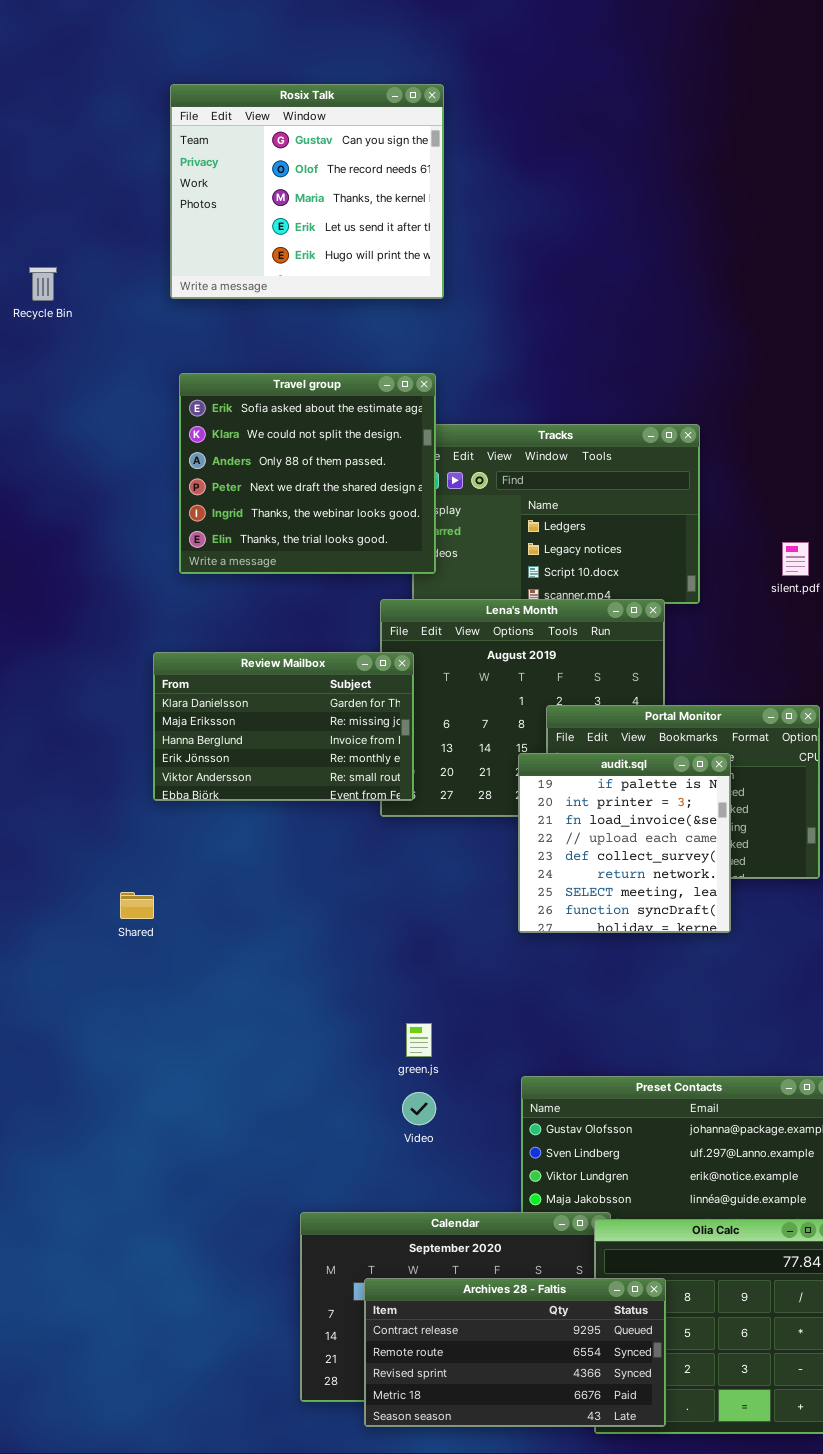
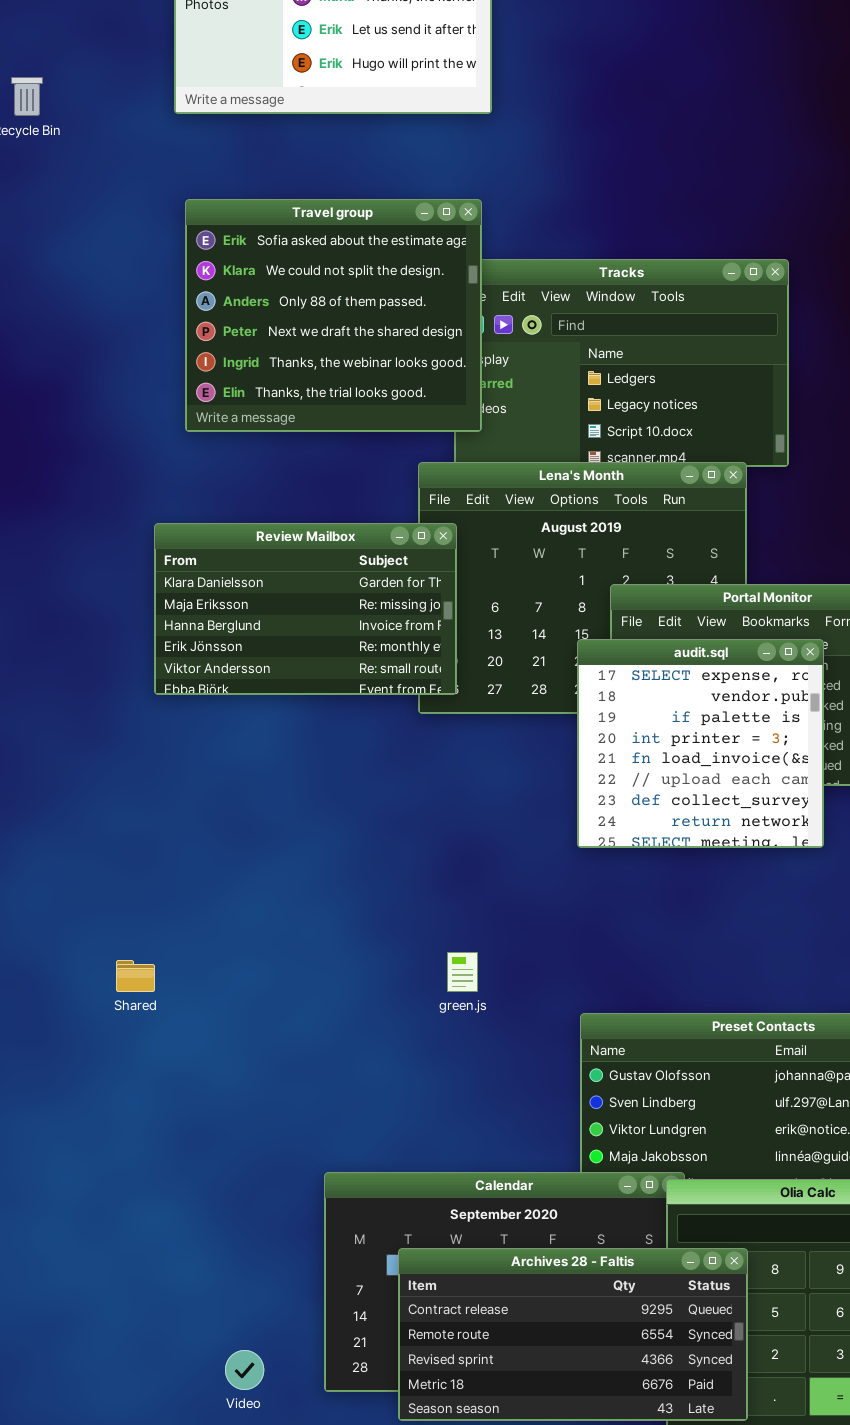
audit.sql: [518,753,731,933] -> [577,639,824,848], scrolled up 2 rows
Shared: [120,892,154,919] -> [116,960,155,992], moved
Video: [402,1092,436,1125] -> [225,1350,264,1390], moved

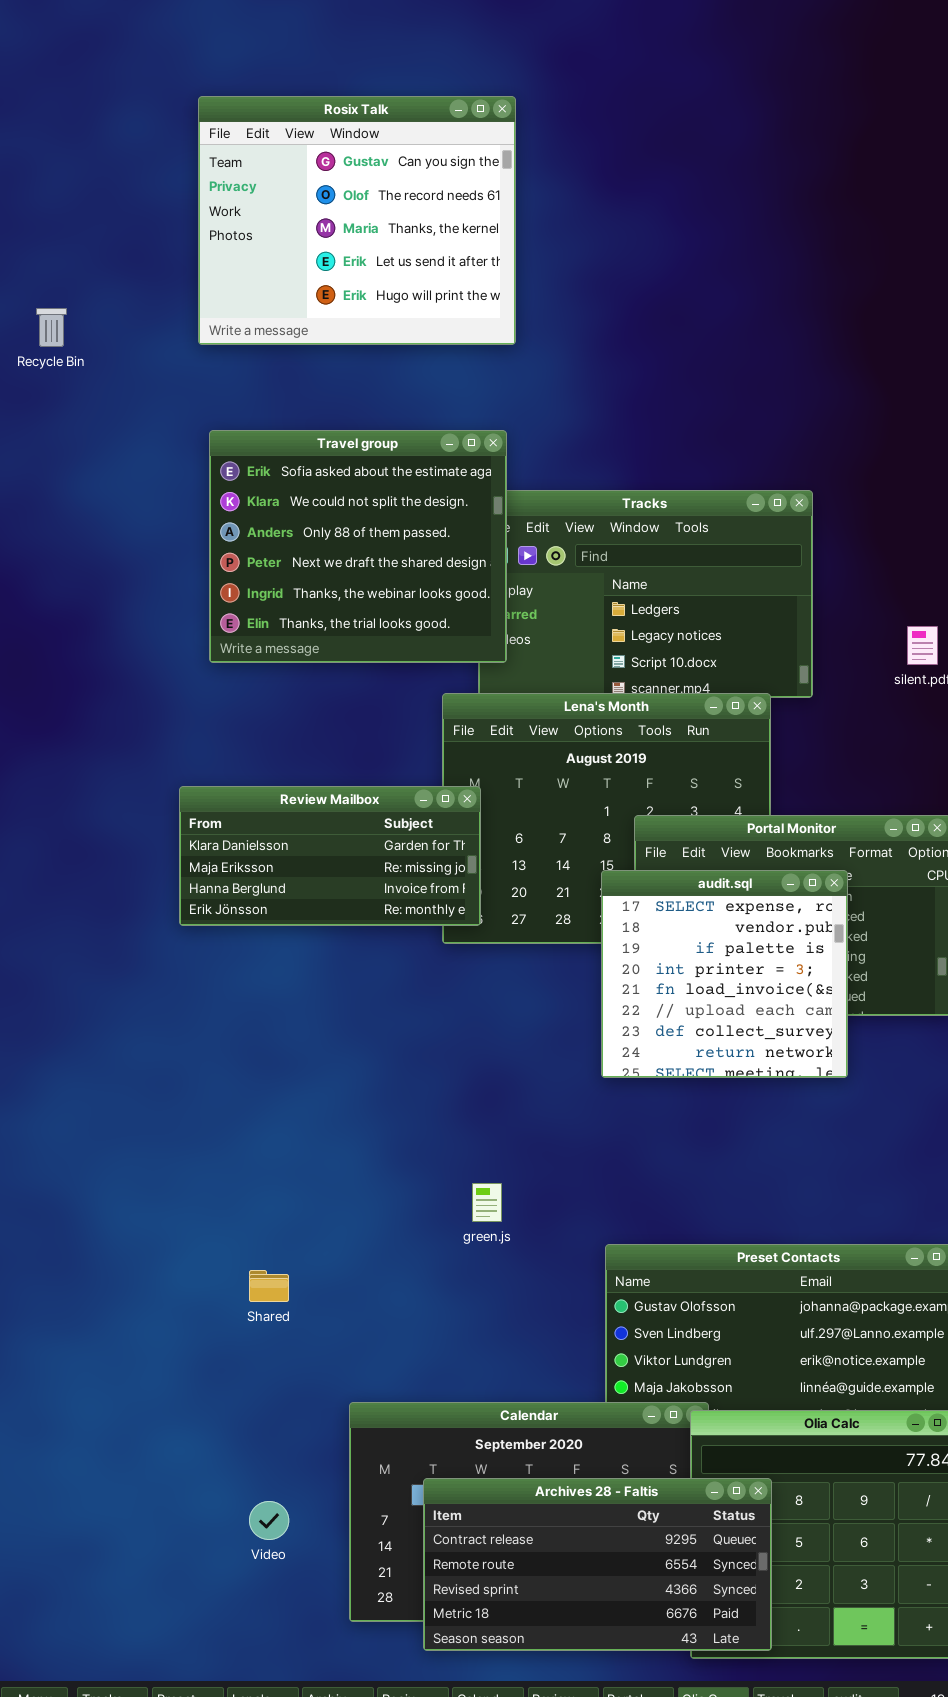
Review Mailbox: [154,523,457,695] -> [179,786,481,926], resized
Shared: [116,960,155,992] -> [249,1270,289,1302], moved
Video: [225,1350,264,1390] -> [249,1501,289,1540], moved

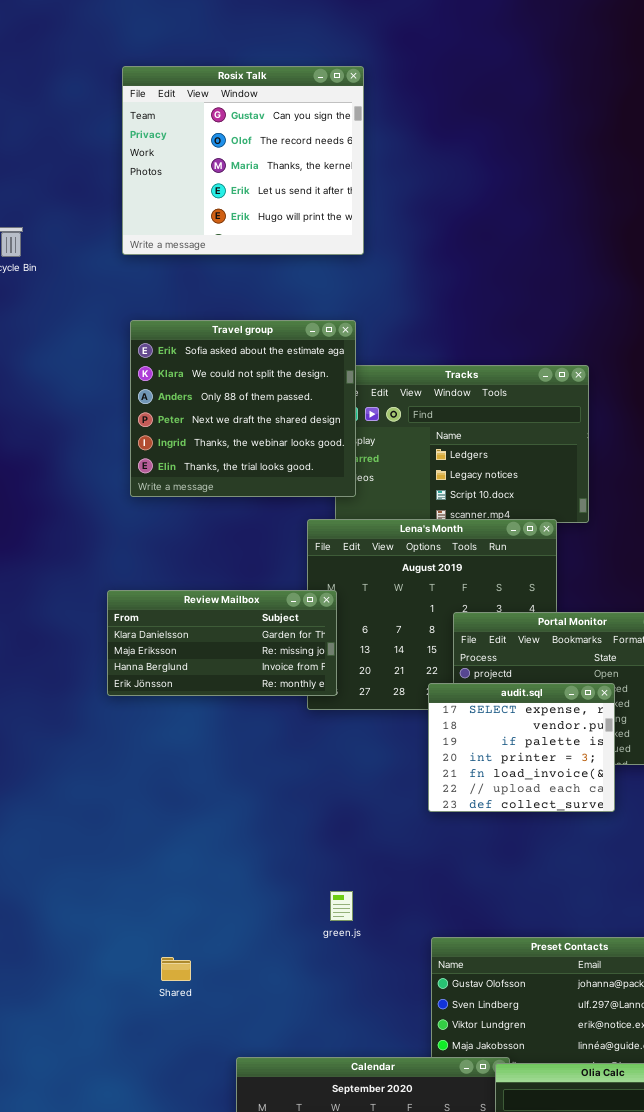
audit.sql: [601,870,848,1078] -> [428,683,615,812], resized

